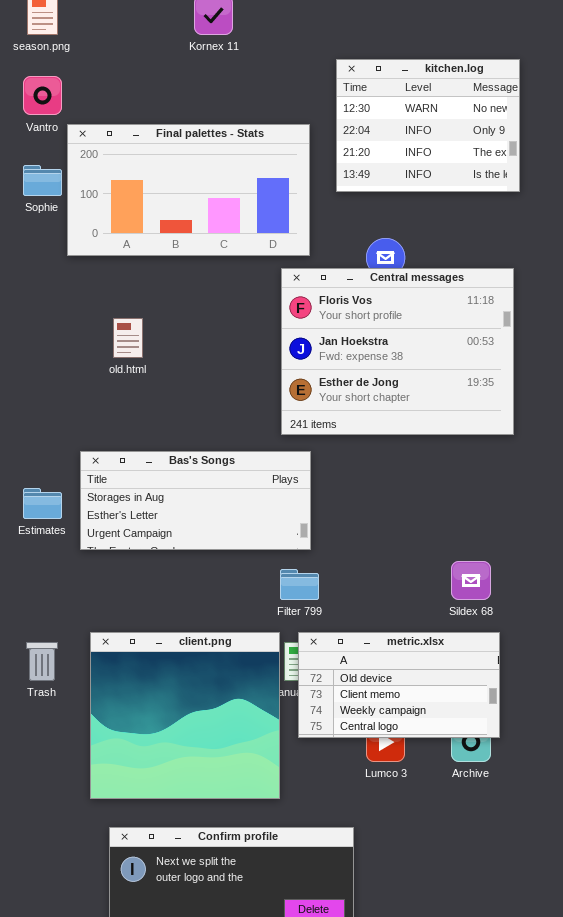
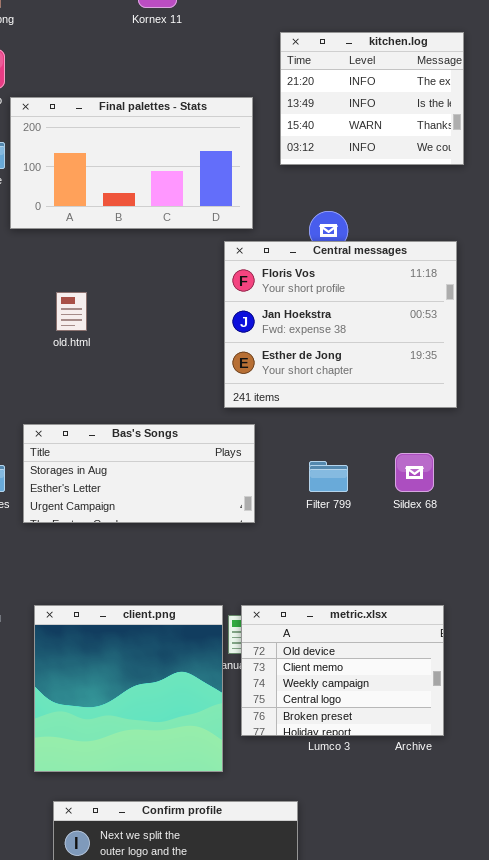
kitchen.log: [336,59,520,192] -> [280,32,464,165], scrolled down 2 rows
Sildex 68: [451,561,491,600] -> [395,453,434,492], moved
Filter 799: [280,569,319,600] -> [309,461,348,492], moved
metric.xlsx: [298,632,500,738] -> [241,605,444,736], resized

